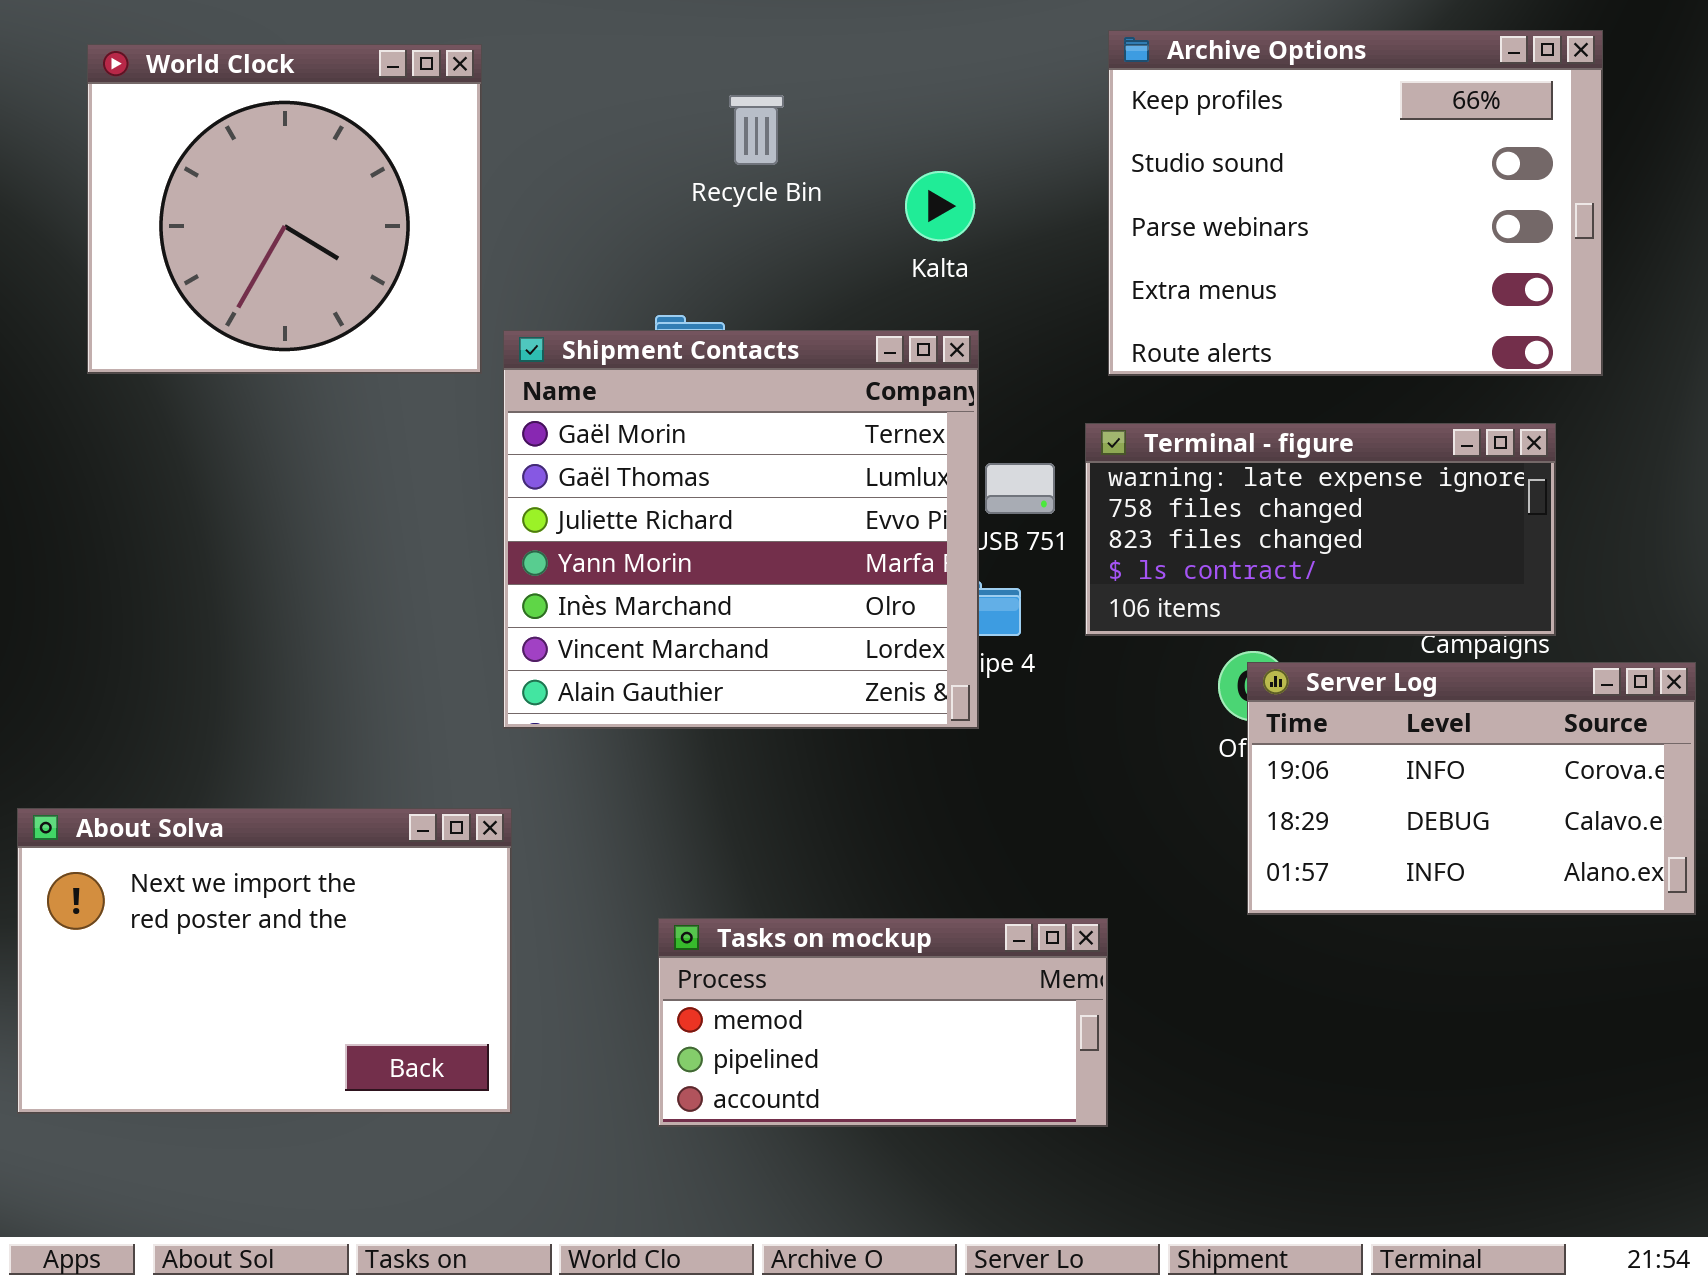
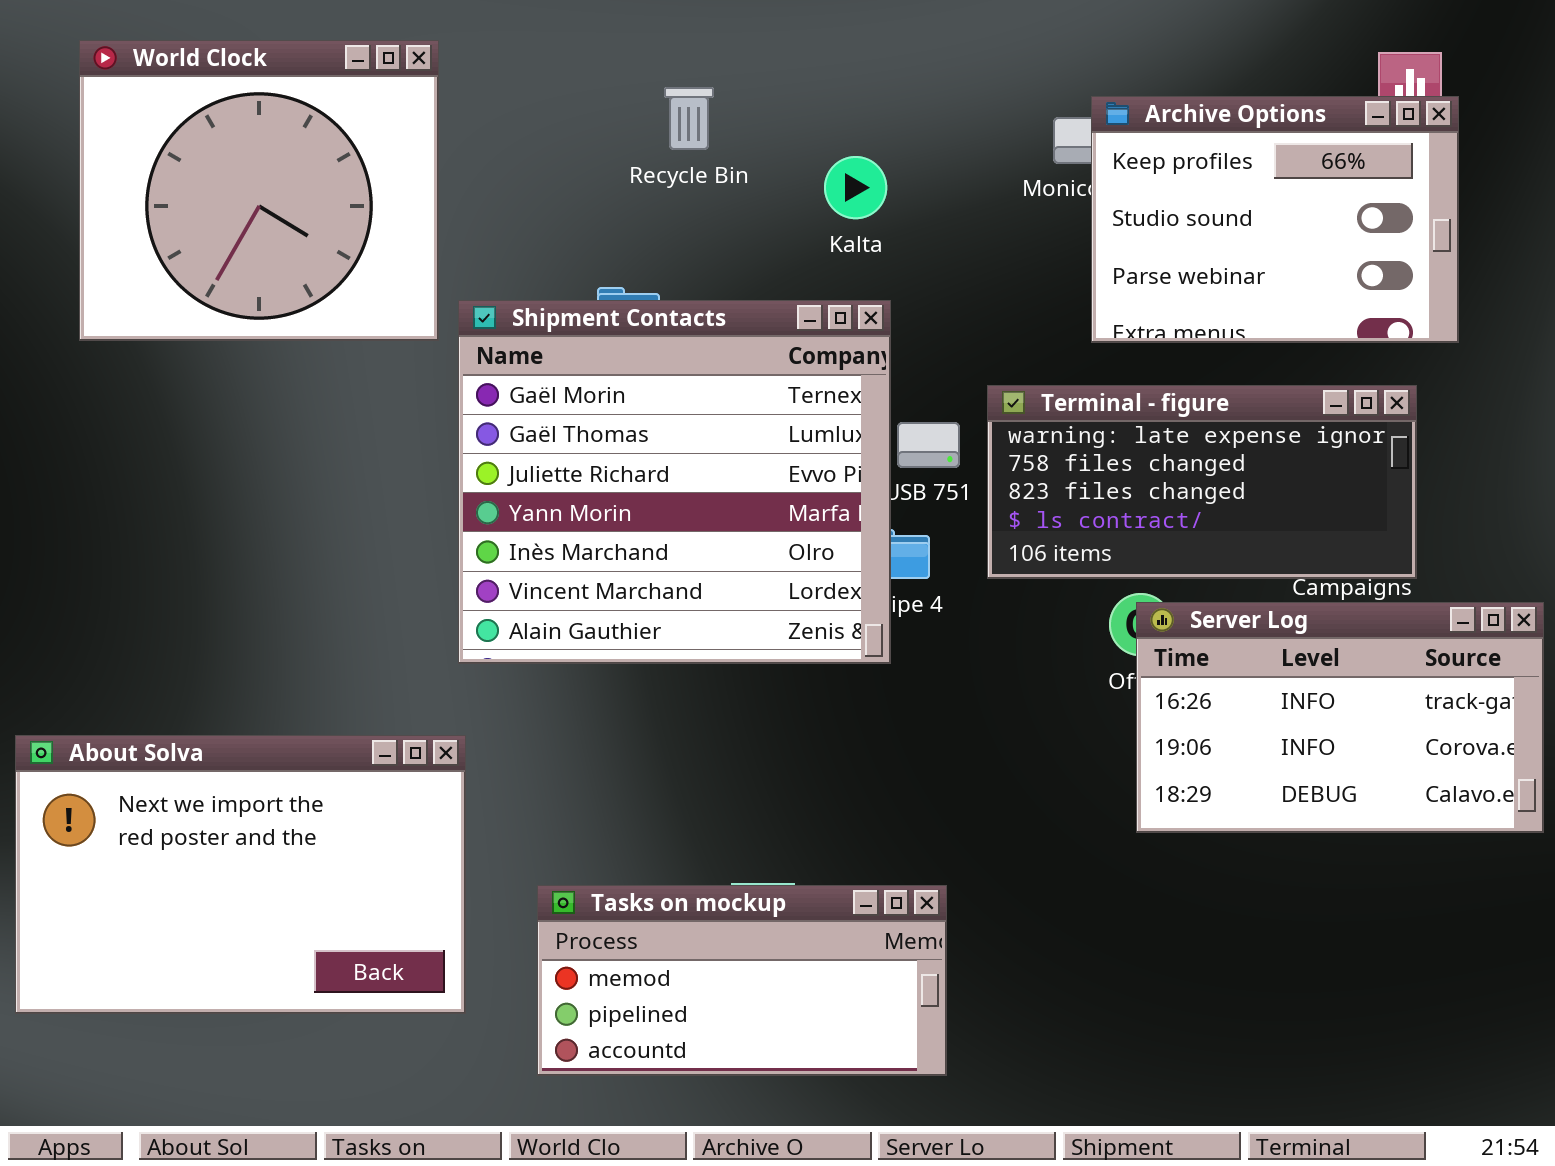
Archive Options: [1108,30,1603,376] -> [1091,96,1459,343], resized
Server Log: [1247,662,1696,915] -> [1136,602,1544,833], scrolled up 1 row
Tasks on mockup: [658,918,1108,1127] -> [537,885,947,1076], moved

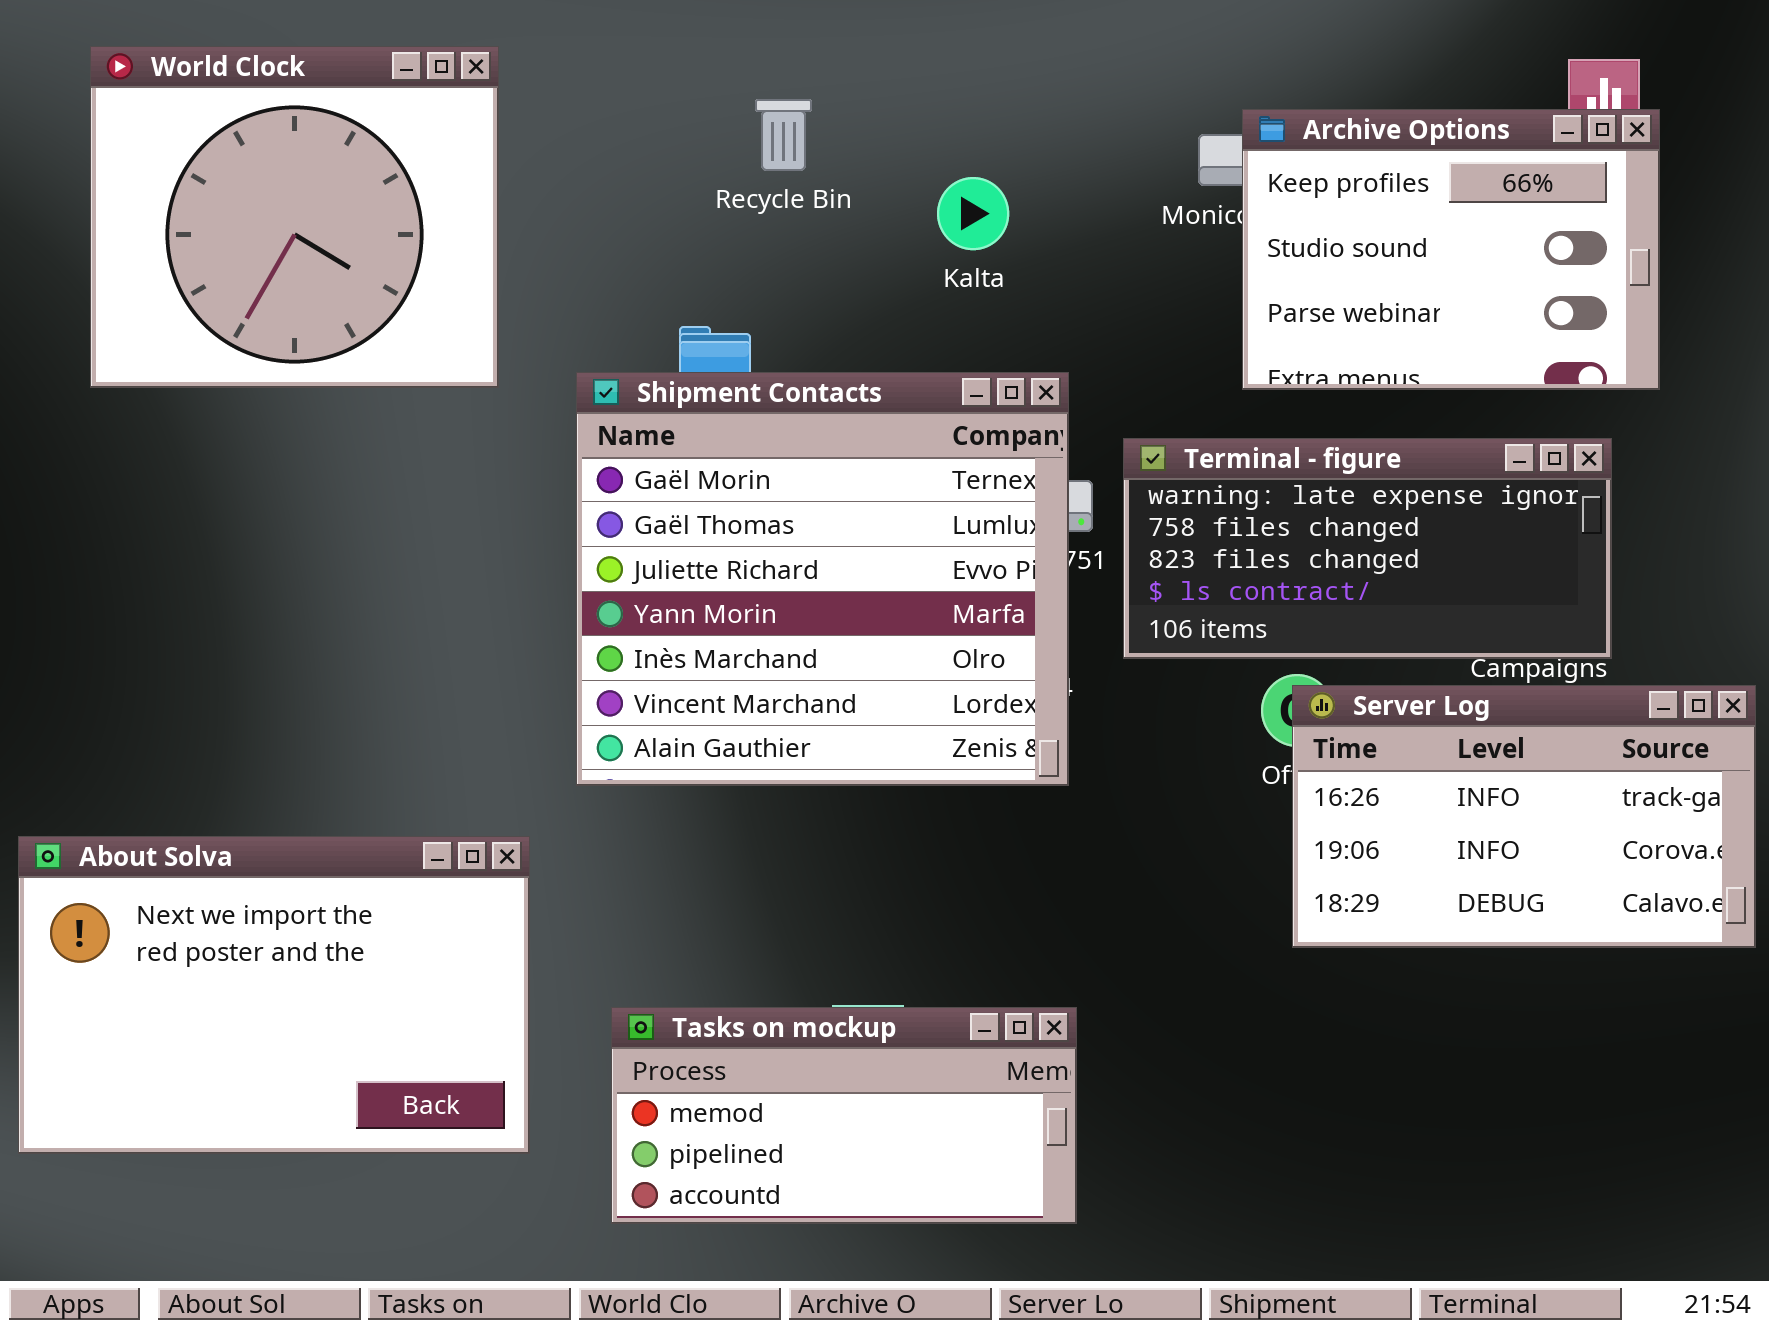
Shipment Contacts: [458,300,891,664] -> [576,372,1069,786], moved

